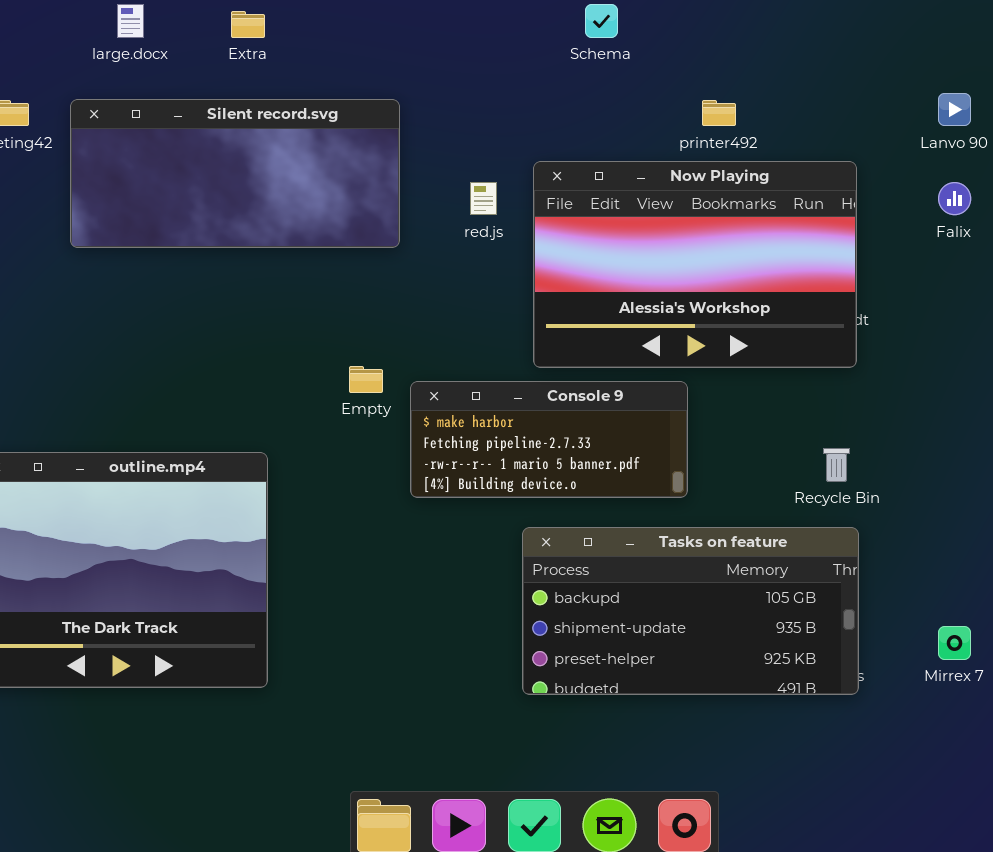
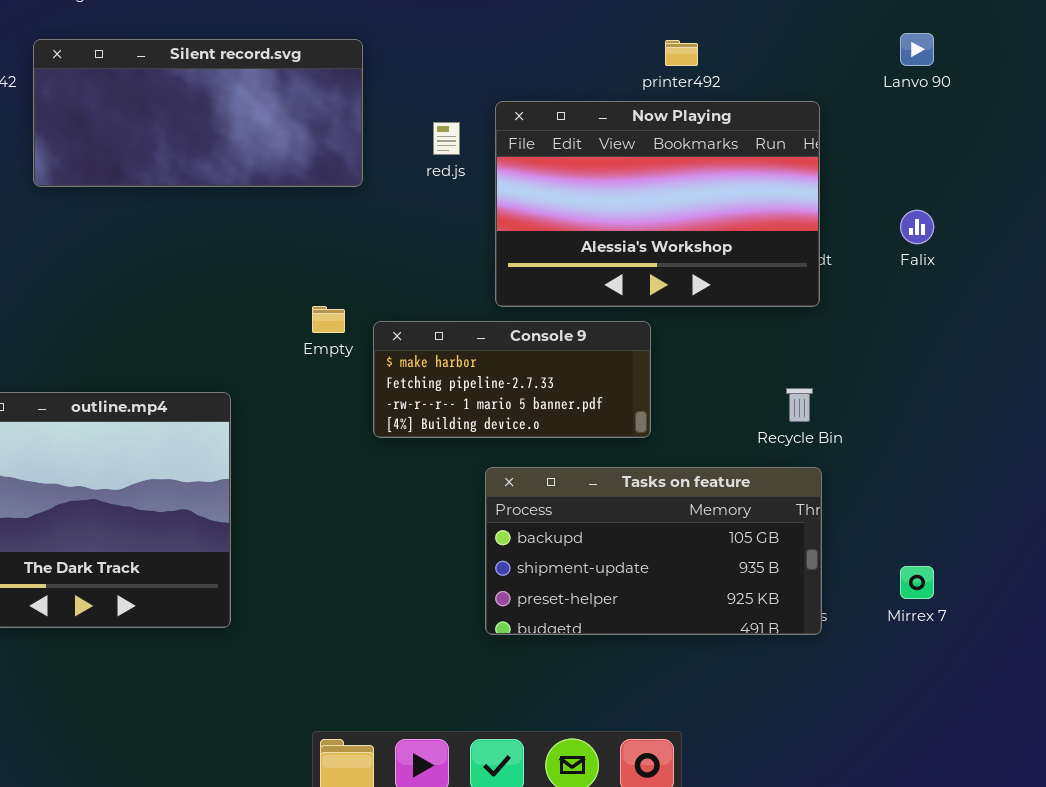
Falix: [938,182,971,215] -> [900,210,934,244], moved

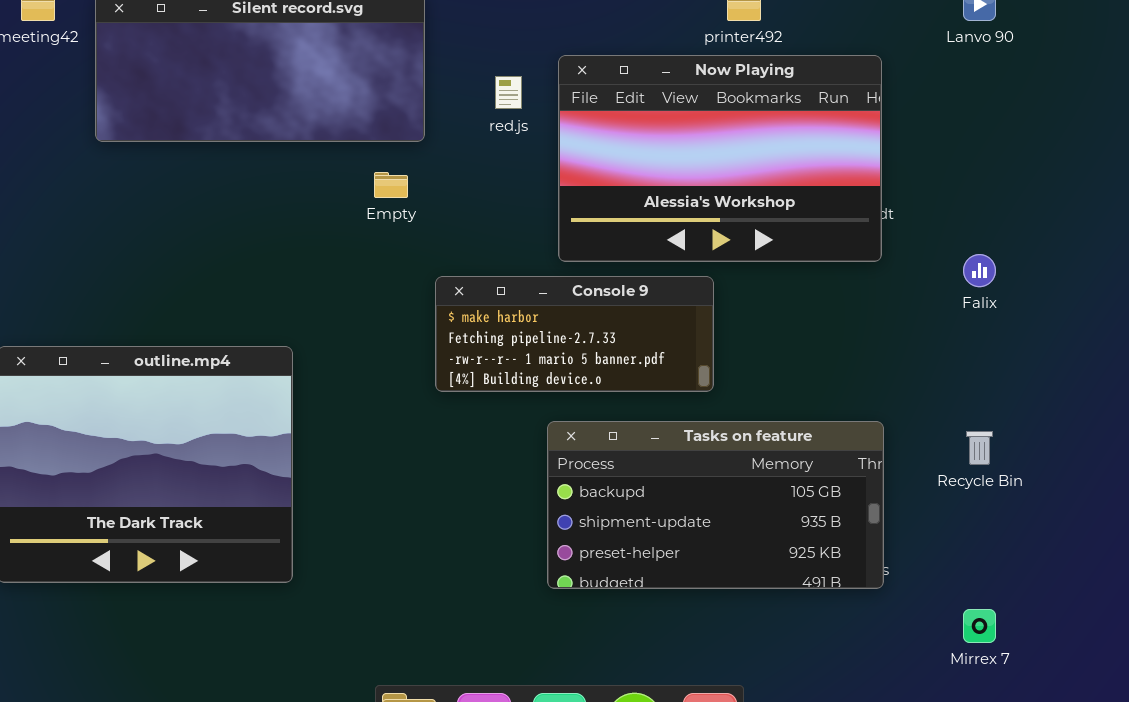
Falix: [900,210,934,244] -> [963,254,996,287], moved
Empty: [312,306,345,333] -> [374,172,408,198], moved
Recycle Bin: [786,388,813,422] -> [966,431,993,465], moved
Mirrex 7: [900,566,934,599] -> [963,609,996,643], moved

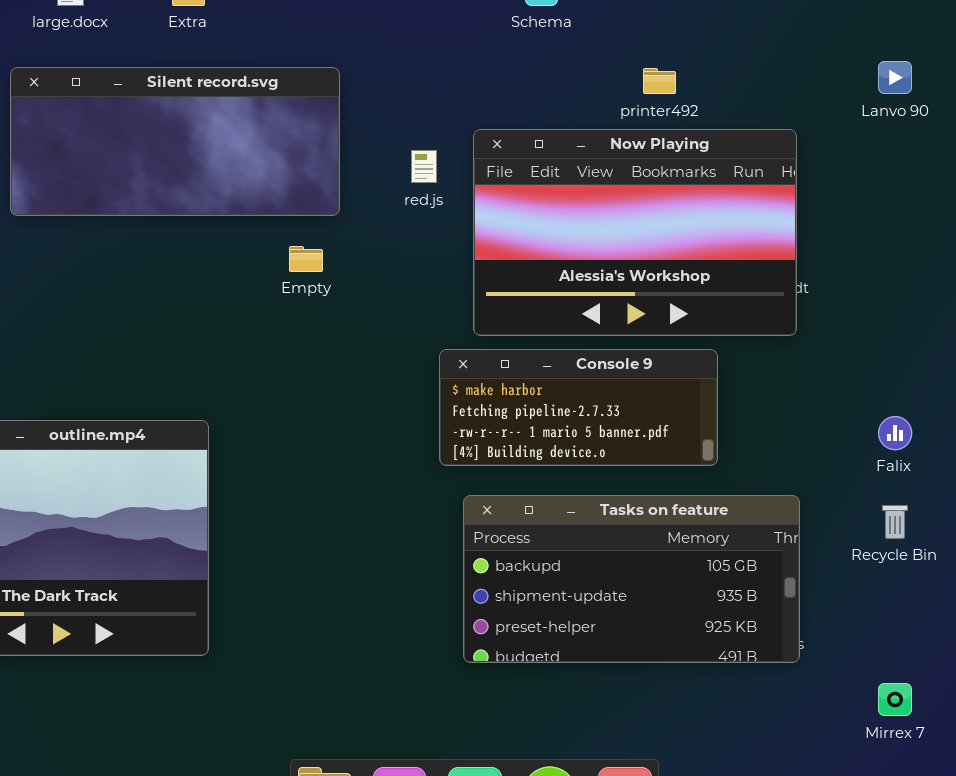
Falix: [963,254,996,287] -> [878,416,912,450], moved
Console 9: [435,276,714,392] -> [439,349,718,466], moved

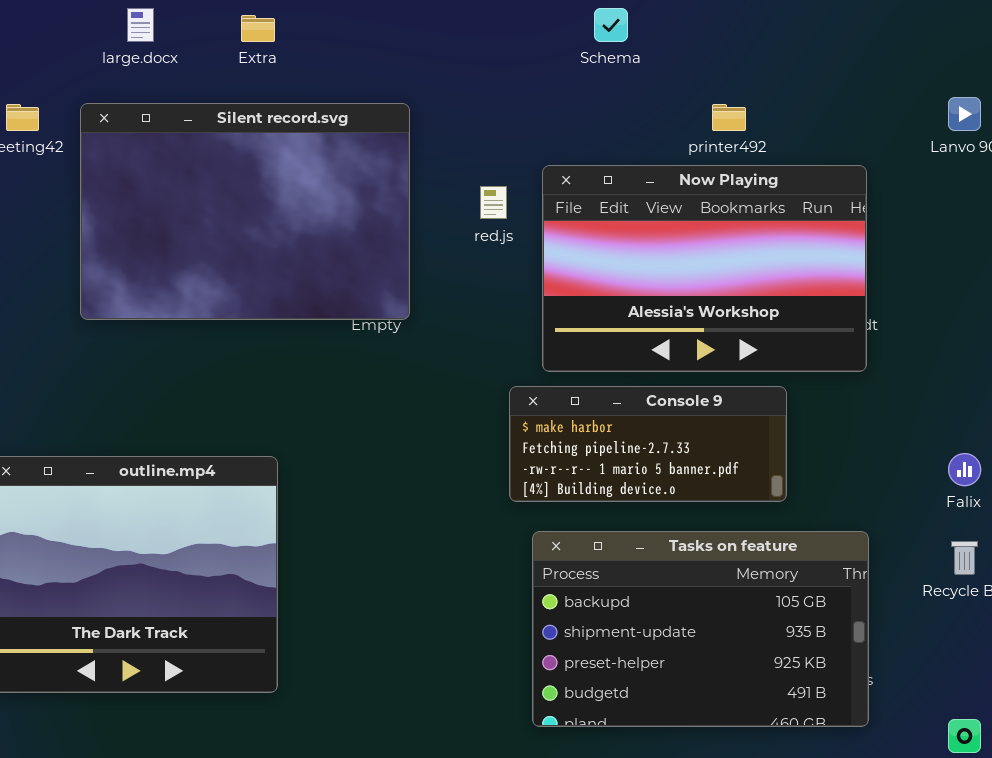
Silent record.svg: [10,67,340,216] -> [80,103,410,320], resized
Tasks on feature: [463,495,800,663] -> [532,531,869,727], resized

